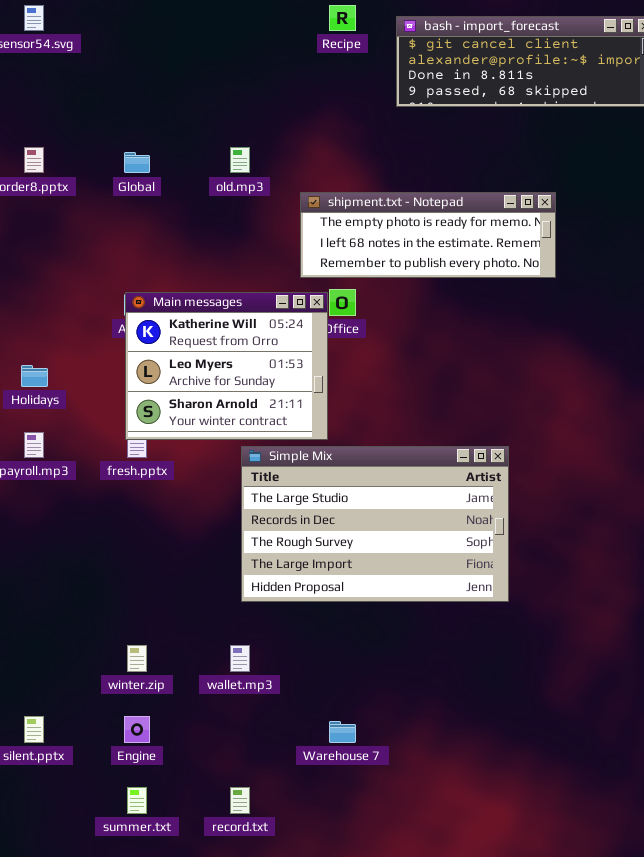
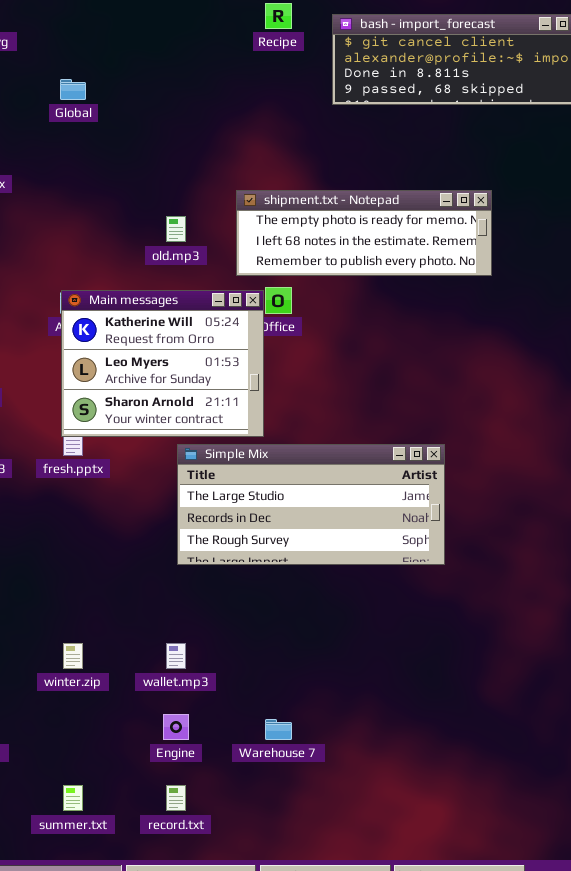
old.mp3: [230,147,250,173] -> [166,216,186,242], moved
Global: [124,152,150,173] -> [60,79,86,100], moved
Simple Mix: [241,446,509,602] -> [177,444,445,565], resized
Engine: [124,716,150,743] -> [163,714,189,740], moved

